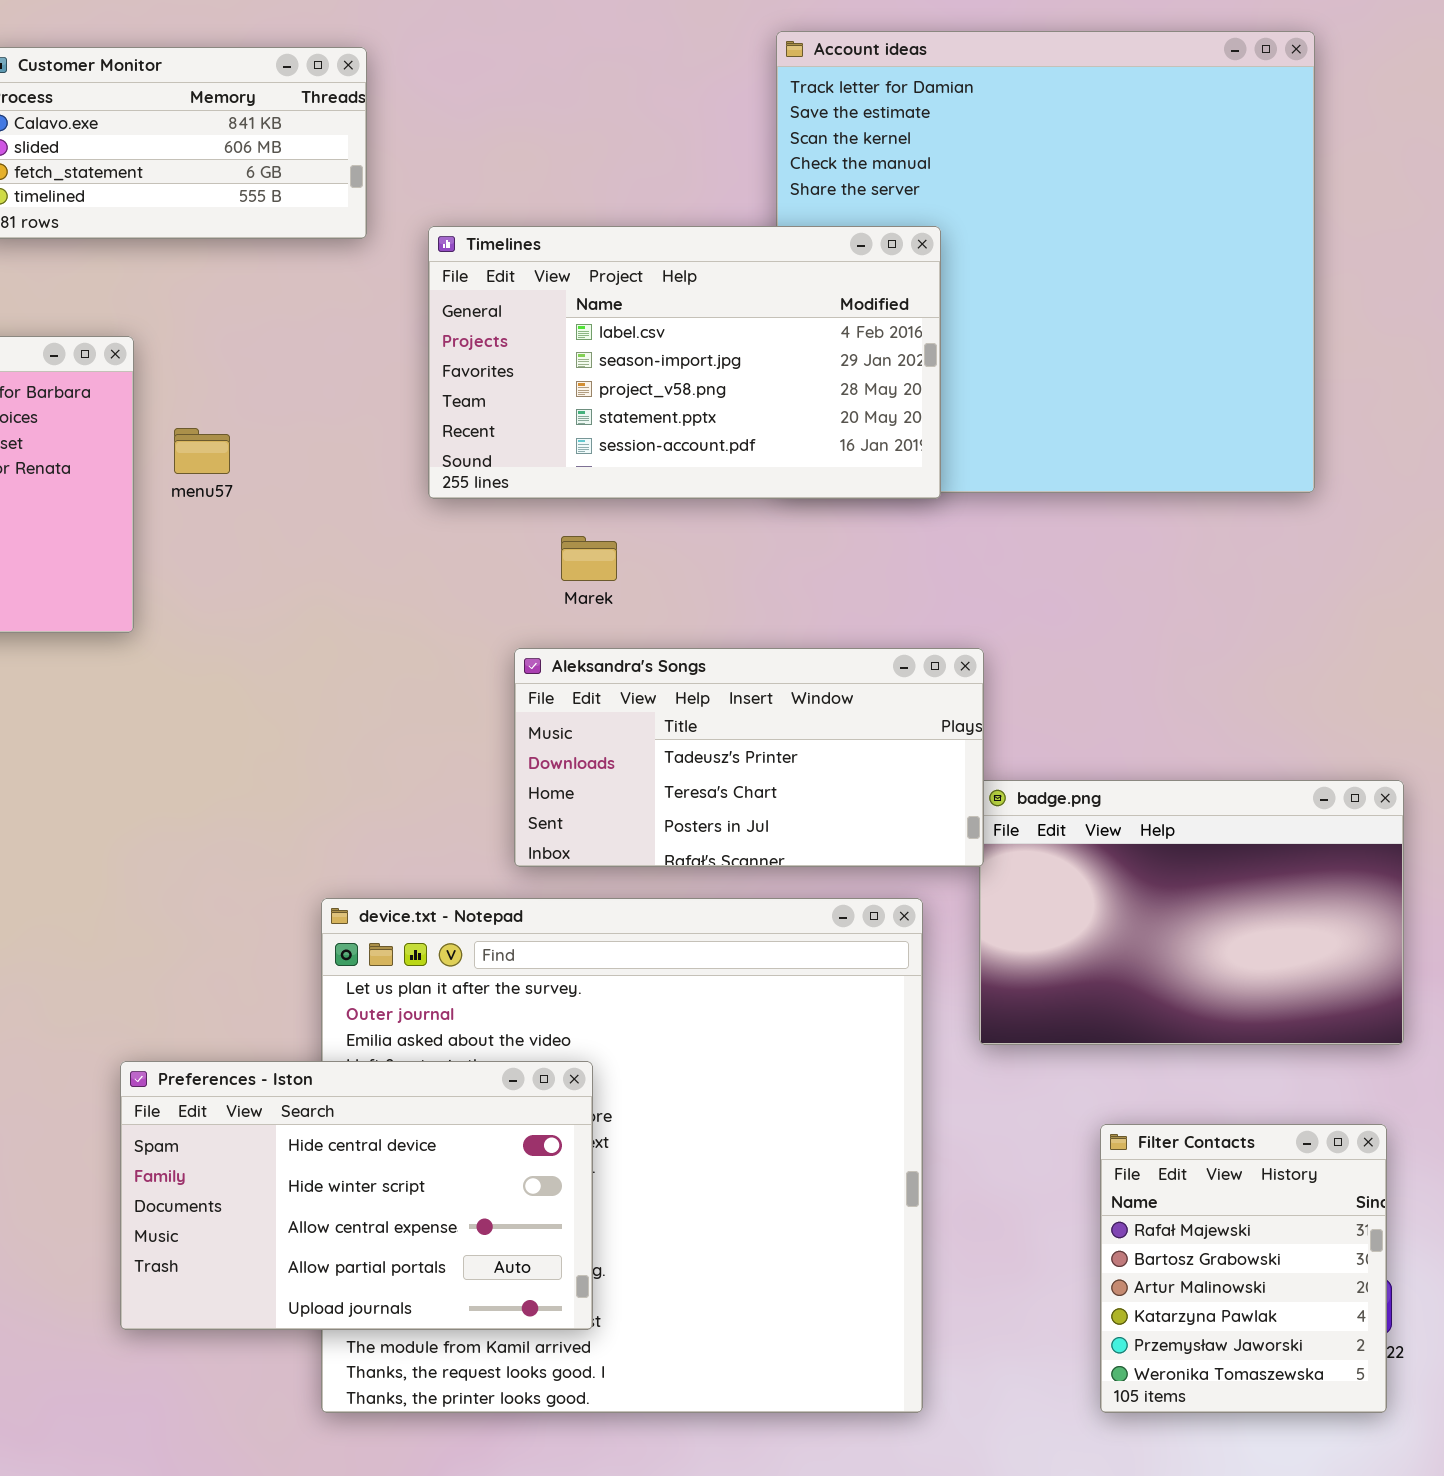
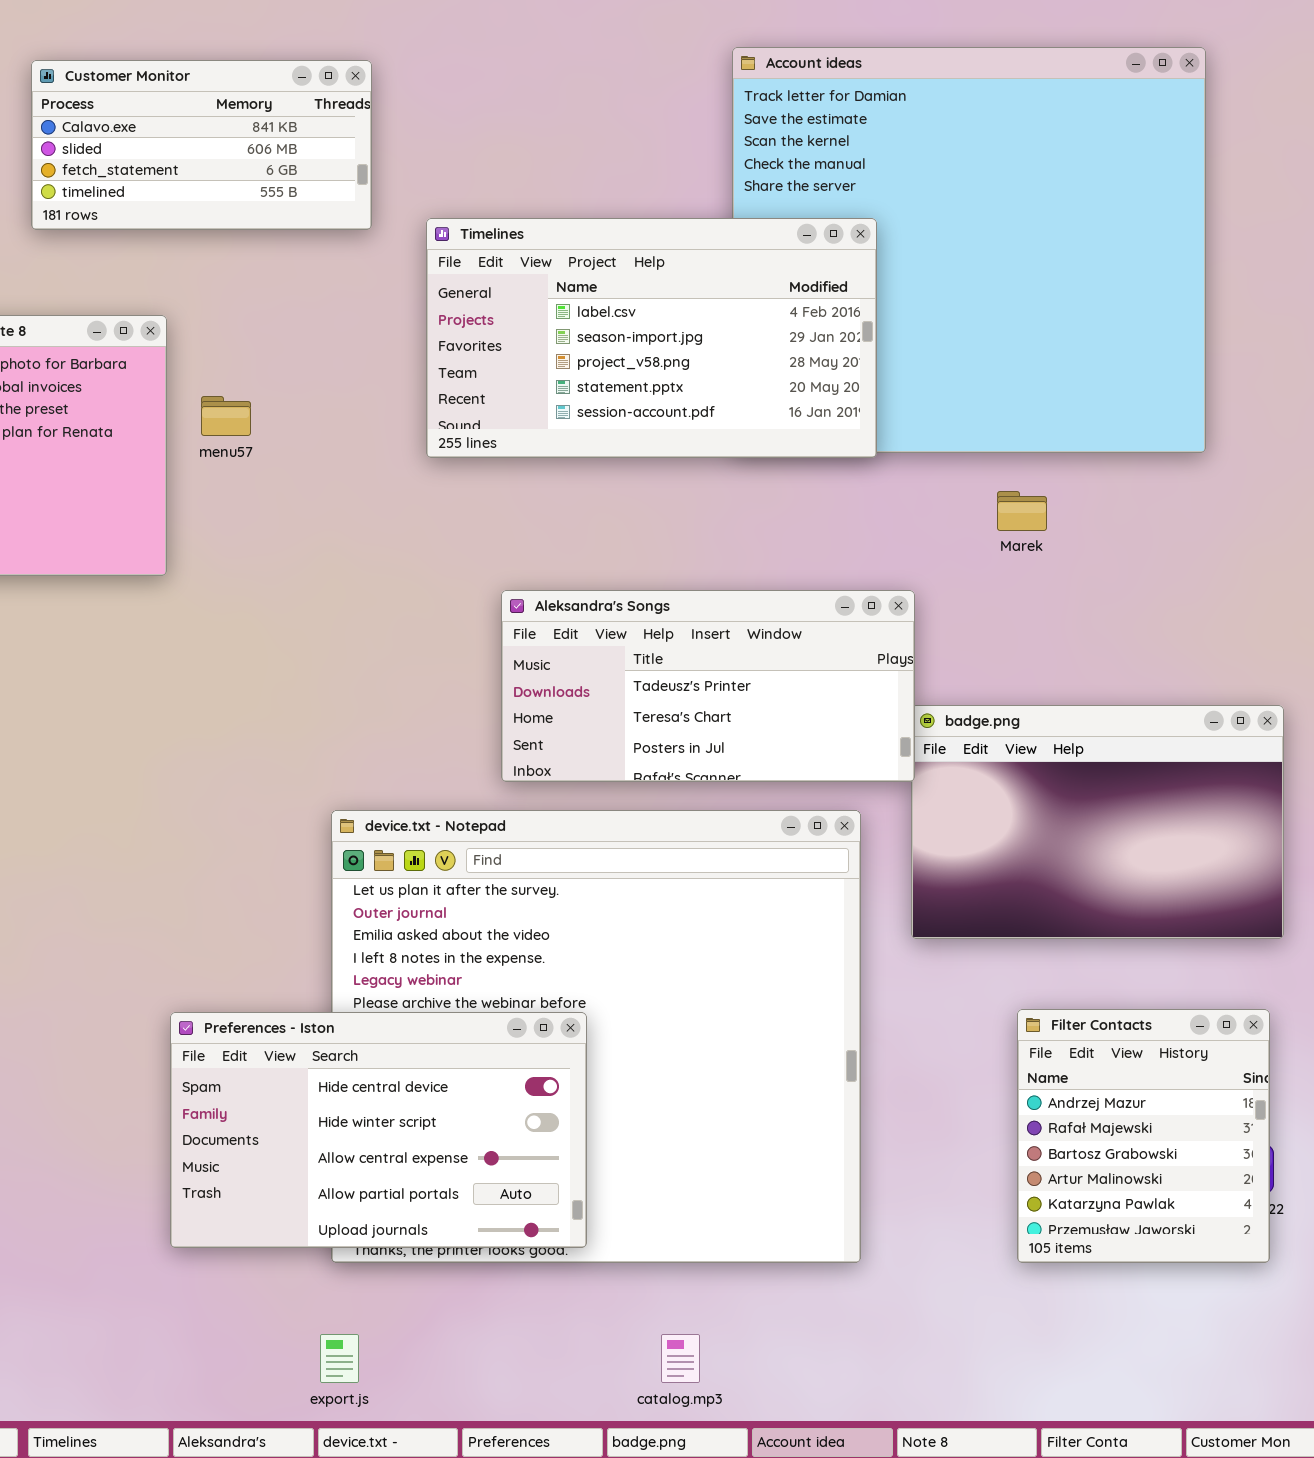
Marek: [561,536,617,581] -> [997,491,1047,531], moved
Preferences - Iston: [120,1061,593,1330] -> [170,1012,587,1248], moved
Filter Contacts: [1100,1124,1387,1413] -> [1017,1009,1270,1263], scrolled up 1 row

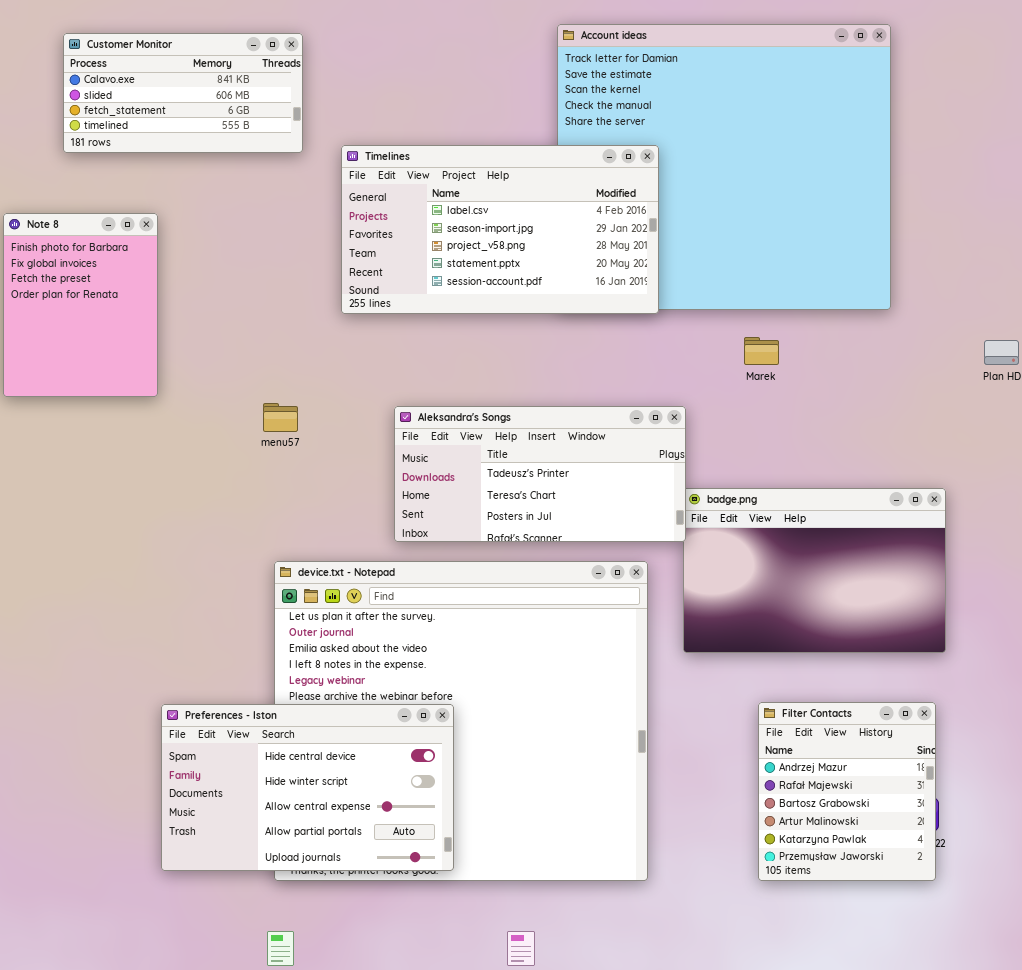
menu57: [201,396,251,436] -> [263,403,298,432], moved

